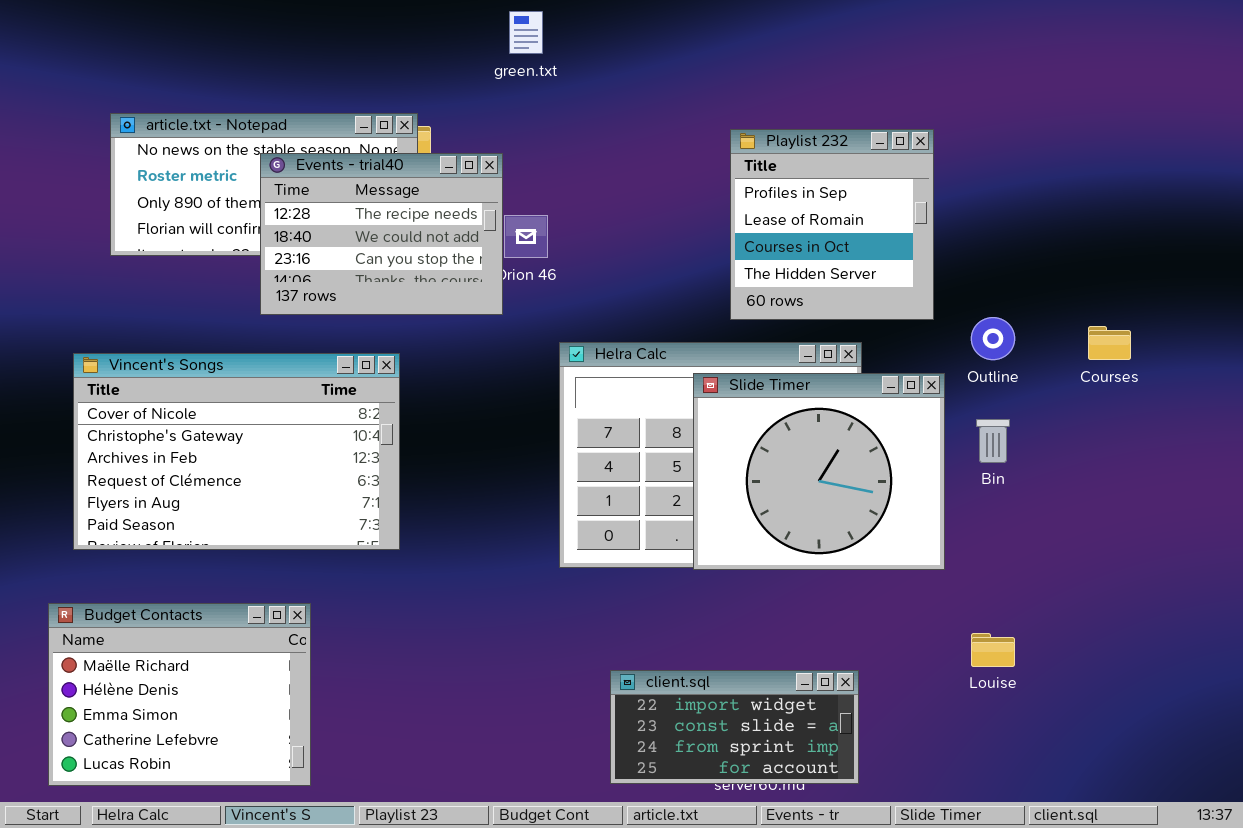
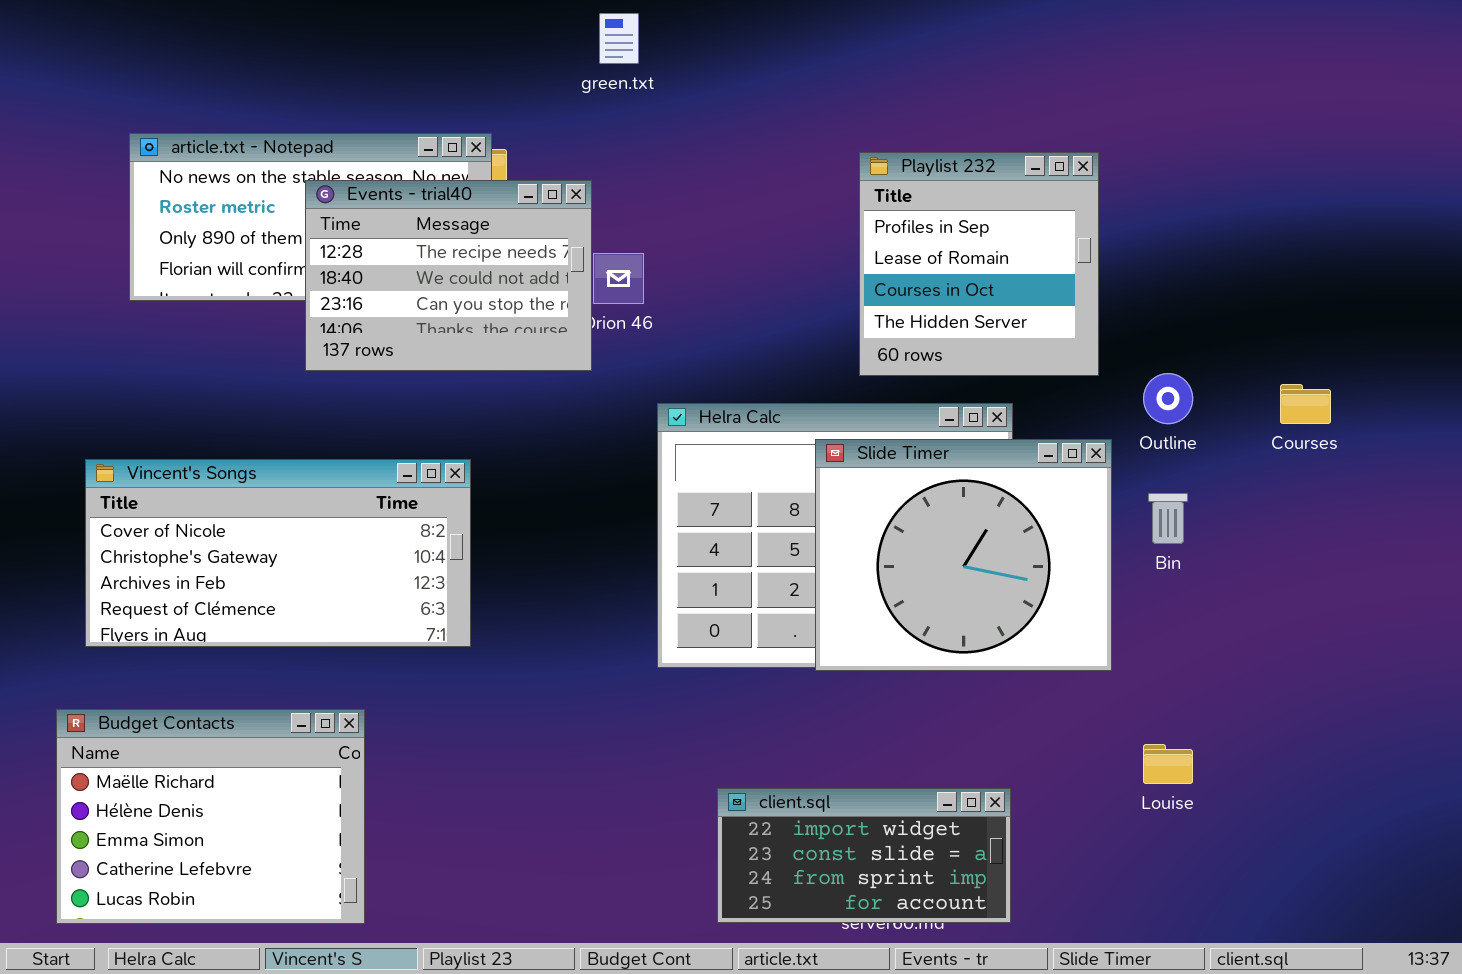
Vincent's Songs: [73,353,400,550] -> [85,459,471,647], resized

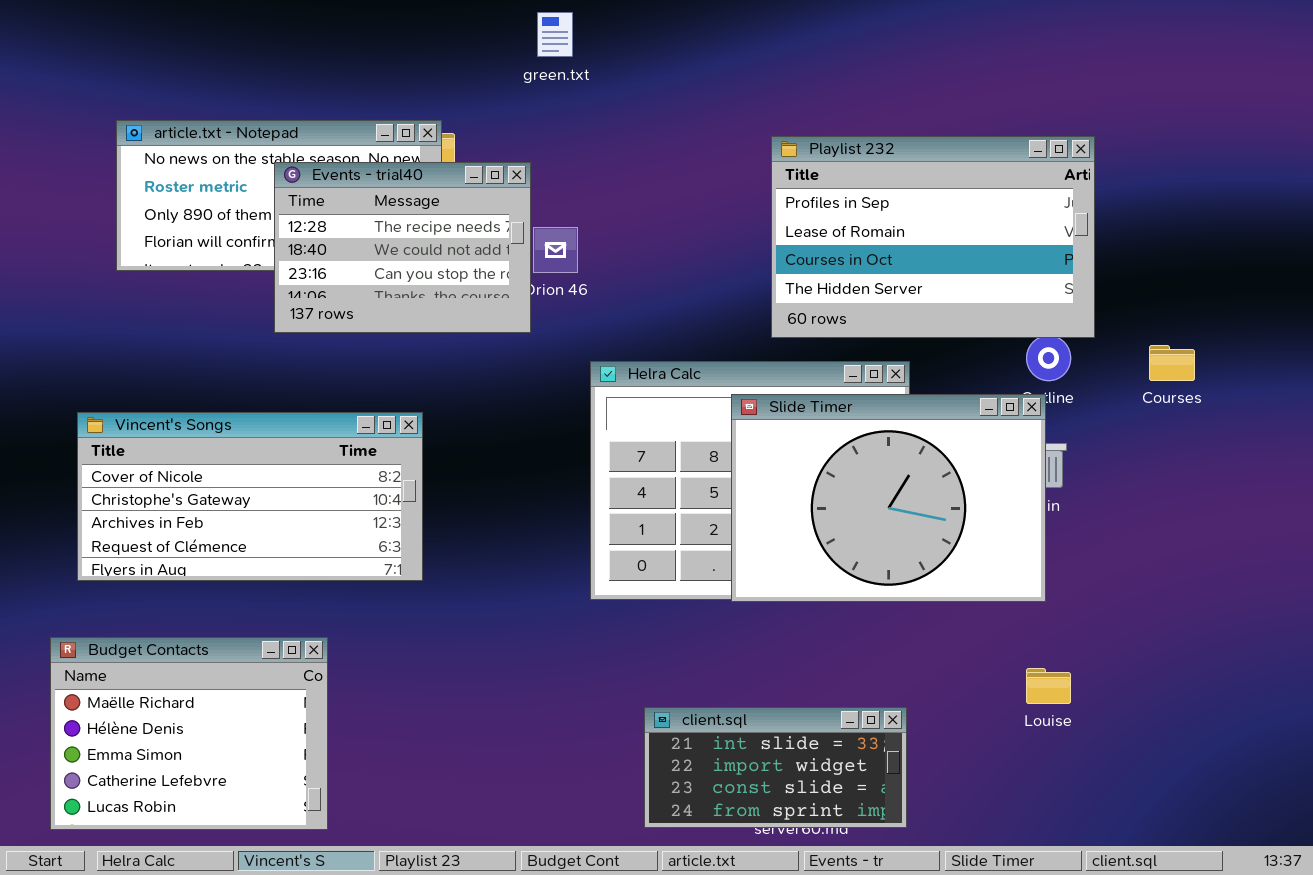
Playlist 232: [859,152,1099,376] -> [771,136,1095,338], resized
Slide Timer: [815,439,1112,671] -> [731,394,1046,602], resized
client.sql: [717,788,1011,923] -> [644,707,907,828], scrolled up 1 row

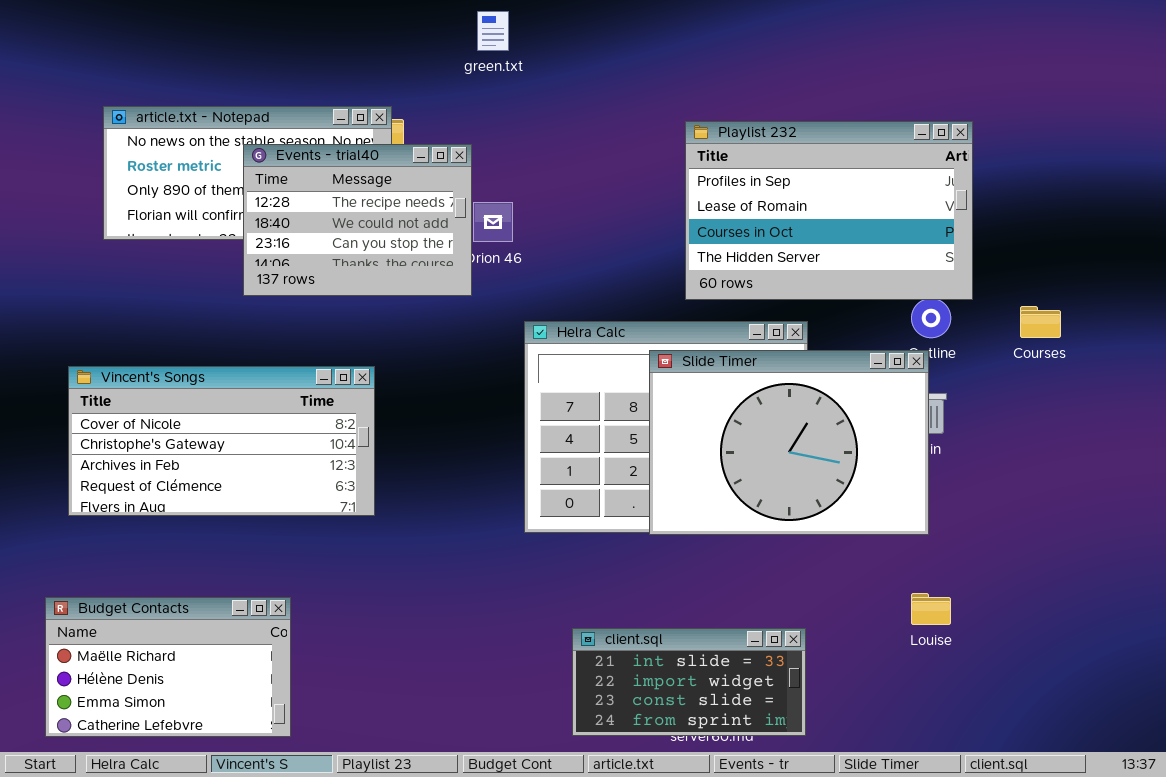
Budget Contacts: [50,637,328,830] -> [45,597,291,737], resized

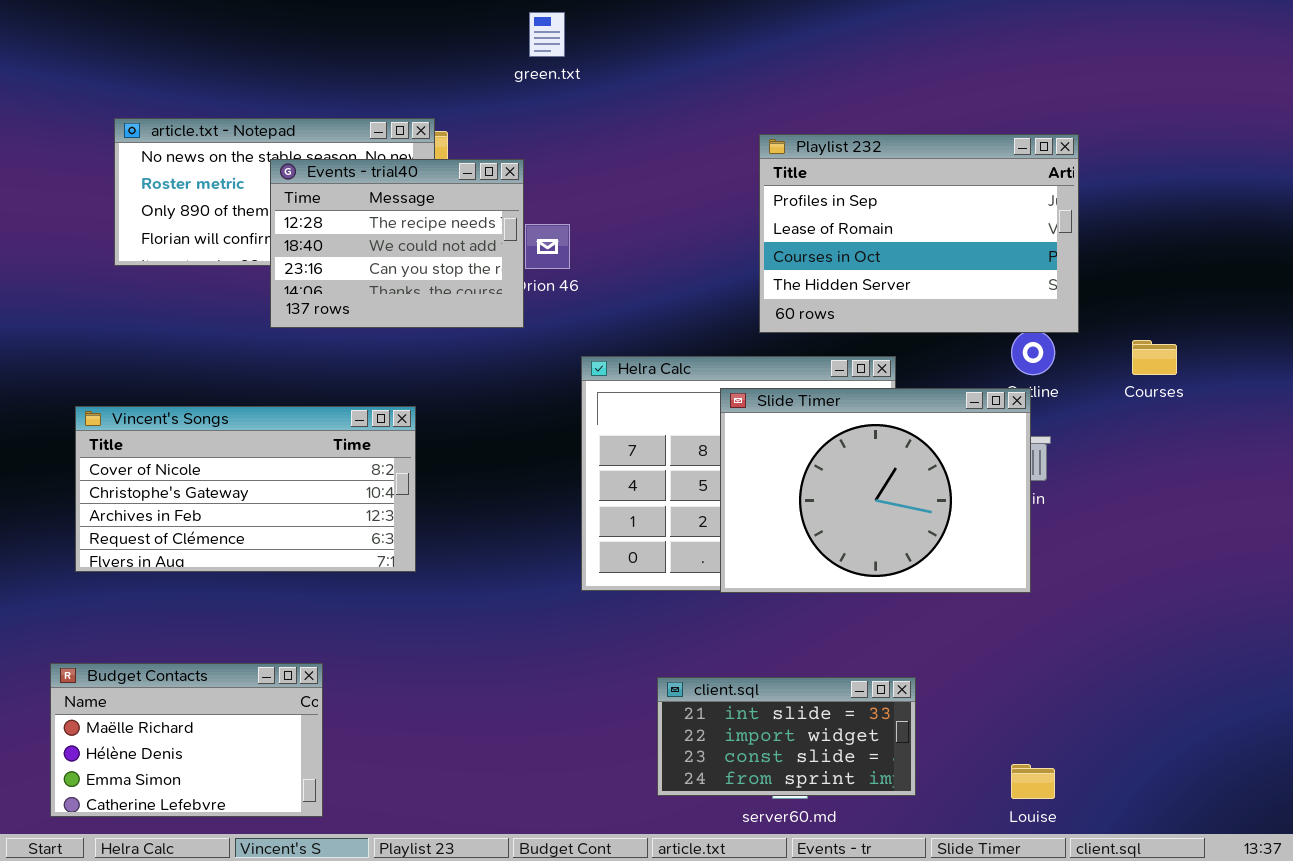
Louise: [911,593,951,625] -> [1011,764,1055,799], moved
client.sql: [572,628,806,736] -> [657,677,916,796], moved

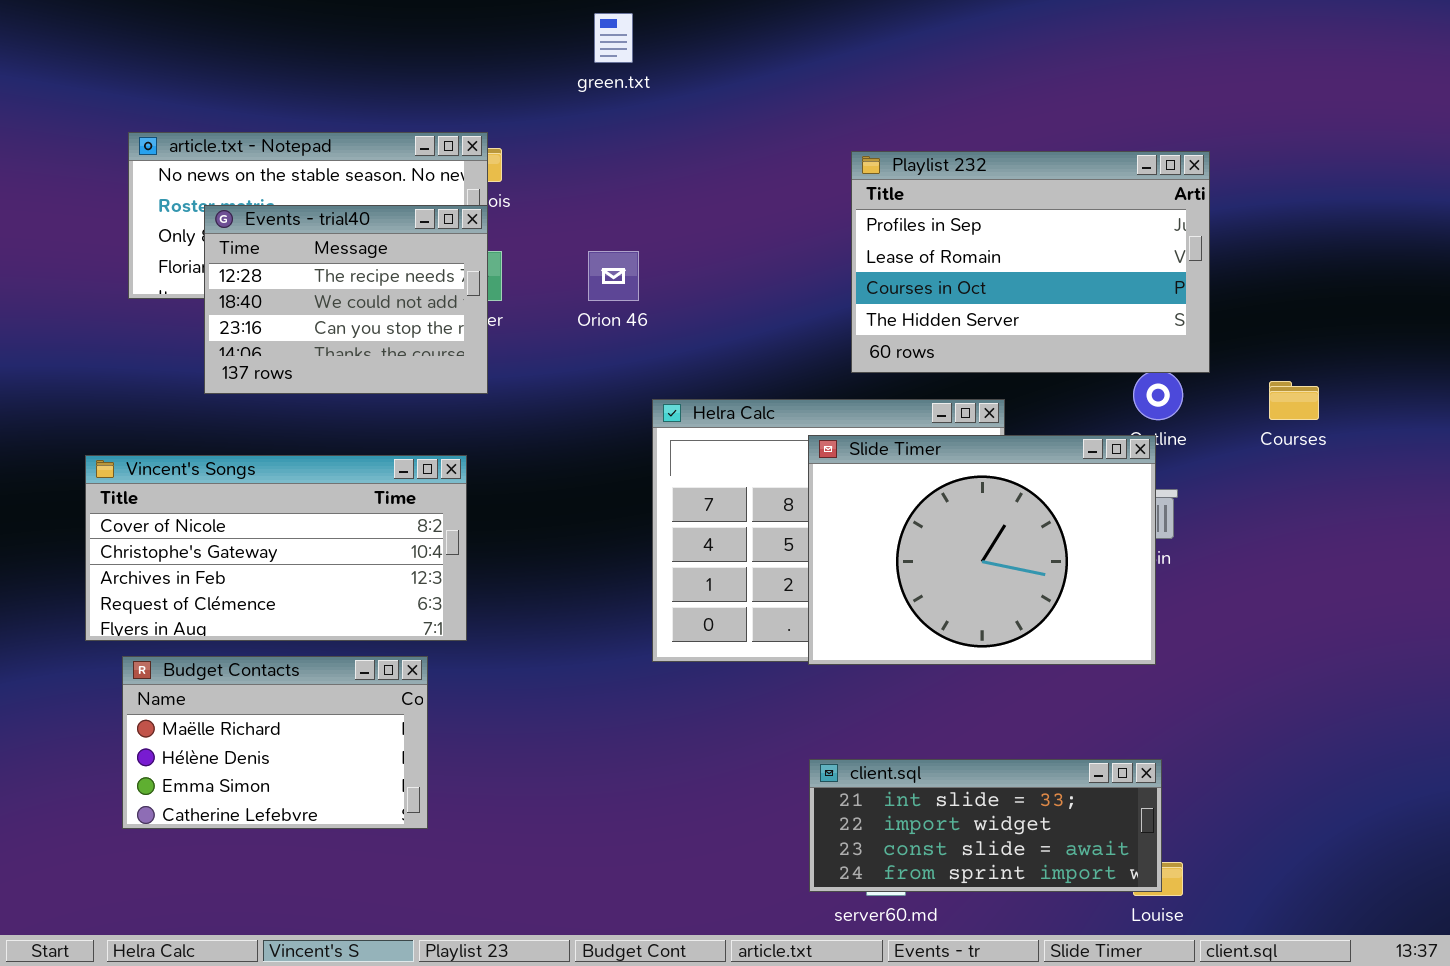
Events - trial40: [270,159,524,328] -> [204,205,488,394], moved
Budget Contacts: [50,663,323,817] -> [122,656,428,829], moved
client.sql: [657,677,916,796] -> [809,759,1162,892], moved, resized

